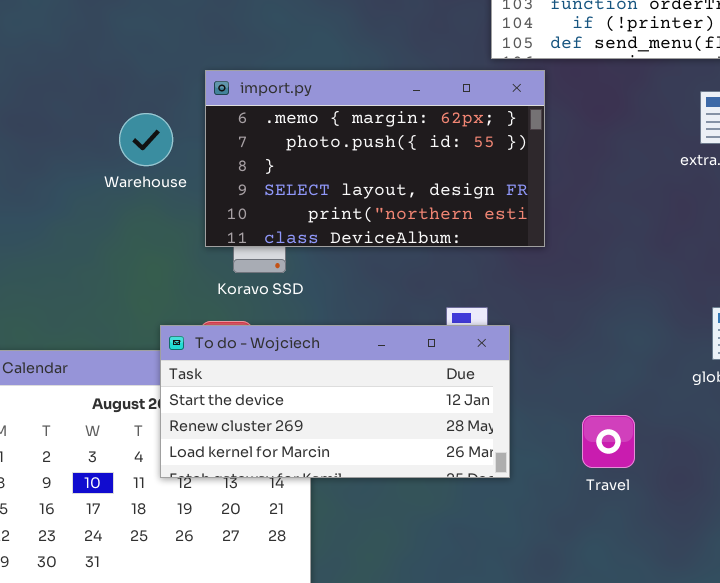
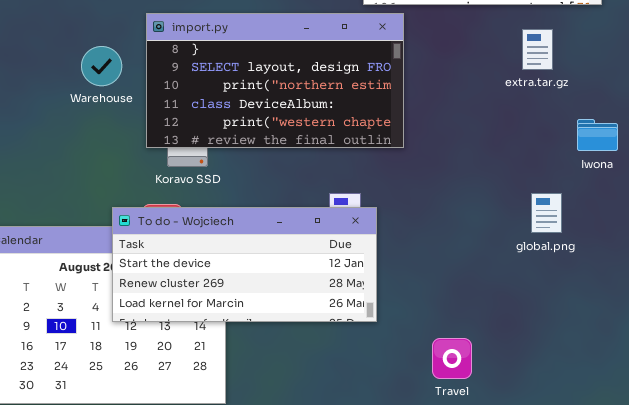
import.py: [205,70,545,247] -> [146,13,404,148], scrolled down 2 rows
Travel: [582,415,635,468] -> [432,338,472,379], moved

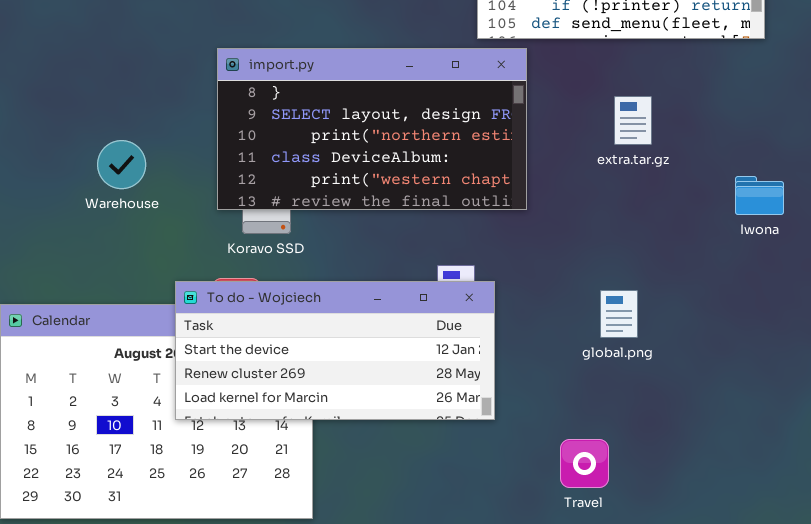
extra.tar.gz: [522,29,553,70] -> [614,96,652,145], moved
Warehouse: [81,46,122,86] -> [97,140,146,189], moved
global.png: [531,193,562,233] -> [600,290,638,338], moved

